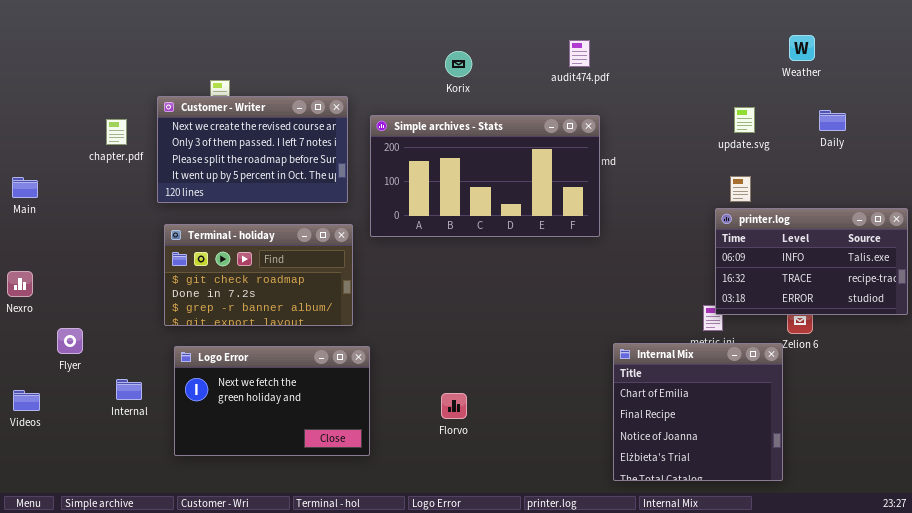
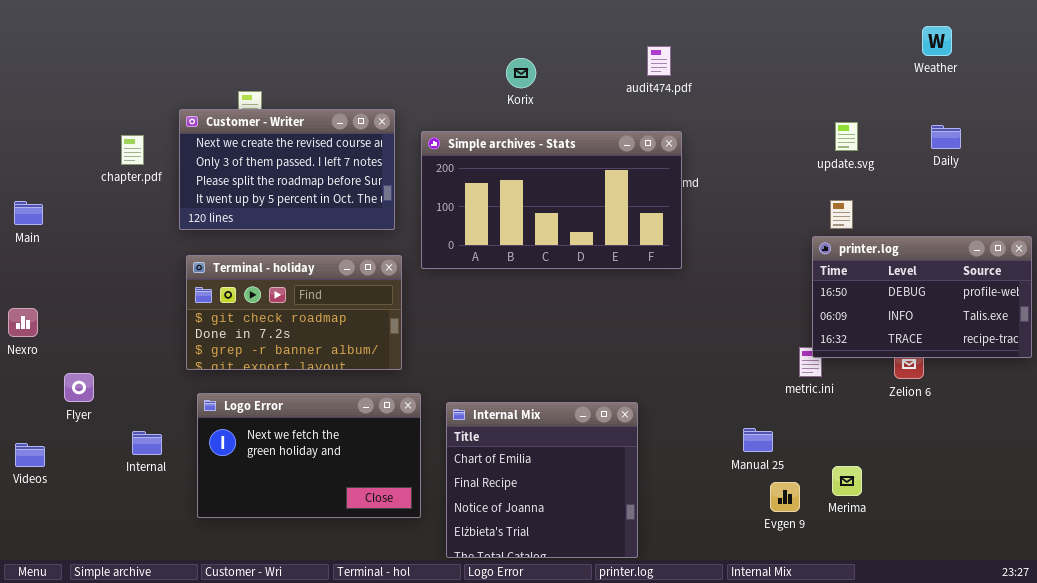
Weather: [789,35,815,61] -> [922,26,952,56], moved
printer.log: [715,208,908,315] -> [812,236,1032,358], scrolled up 1 row
Internal Mix: [613,343,783,481] -> [446,402,638,558], moved

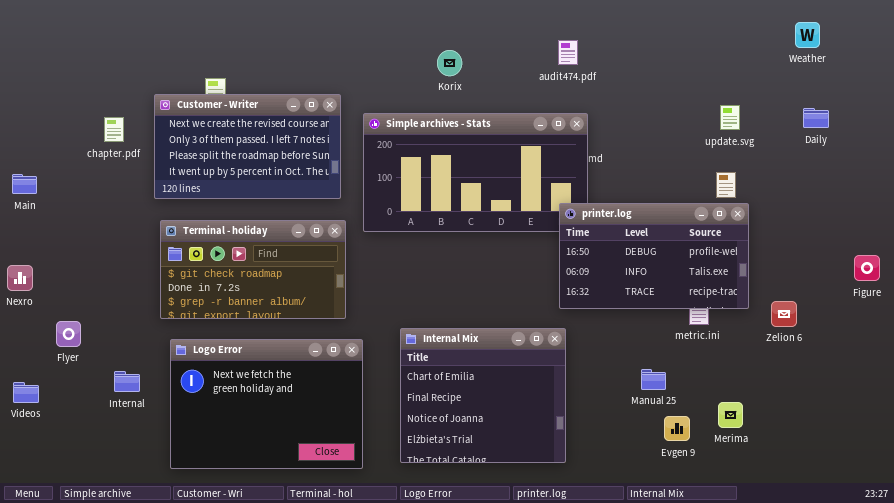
printer.log: [812,236,1032,358] -> [559,203,749,309], moved
Logo Error: [197,393,421,518] -> [170,339,363,469], resized
Internal Mix: [446,402,638,558] -> [400,328,566,463], moved

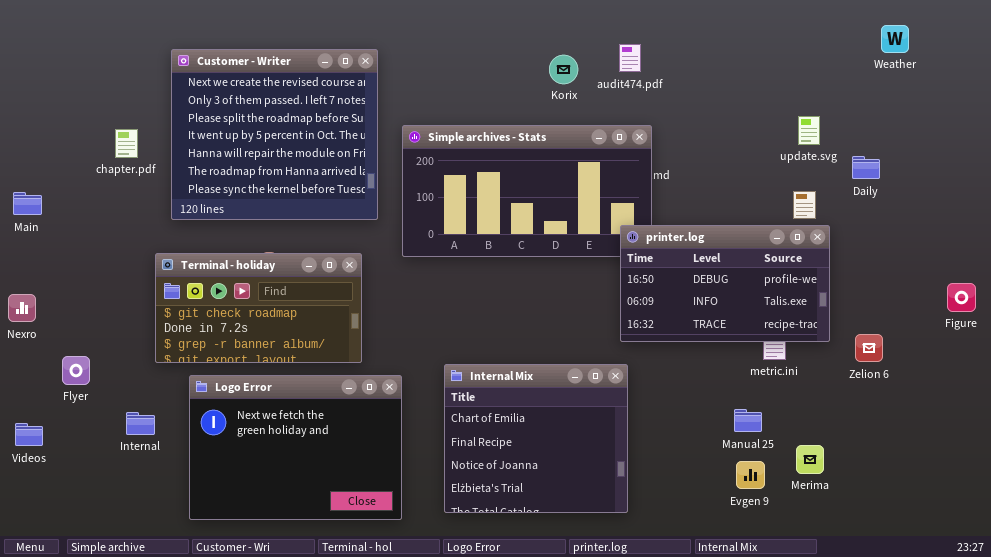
Korix: [437,50,462,76] -> [549,55,578,84], moved
Customer - Writer: [154,94,341,199] -> [171,49,378,220], resized
Daily: [803,108,829,128] -> [852,156,880,179], moved
Terminal - holiday: [160,220,346,319] -> [155,253,362,363], moved
Manual 25: [641,369,666,390] -> [734,409,762,432], moved

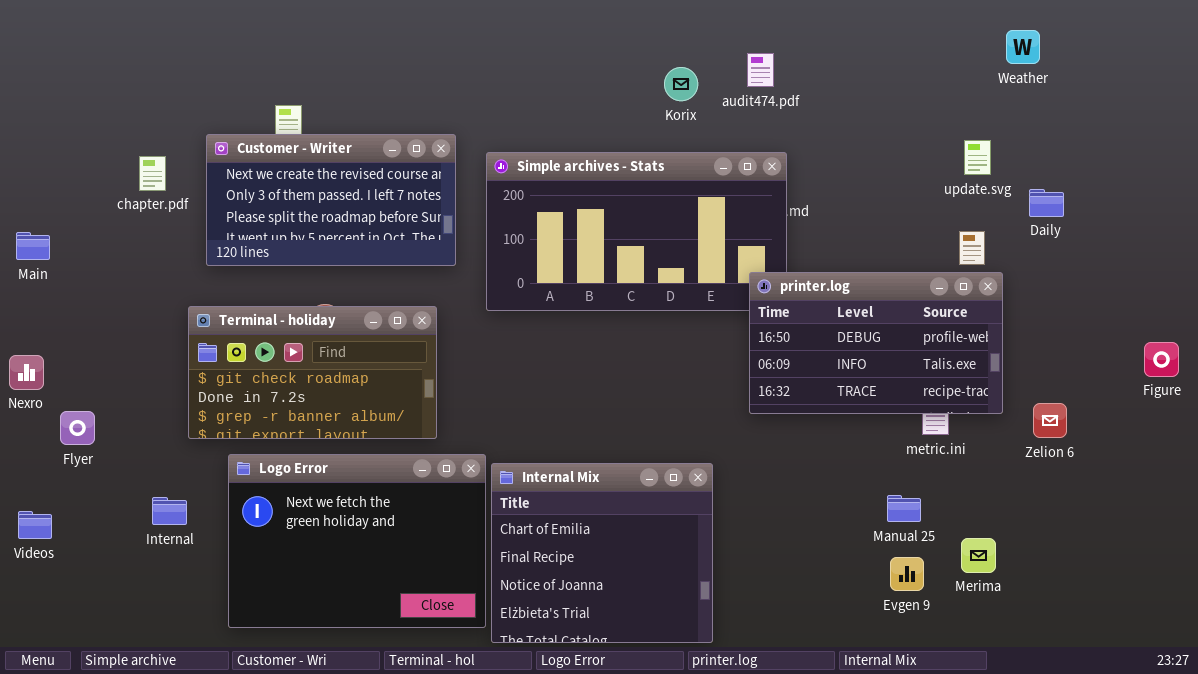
Weather: [881,25,909,53] -> [1006,30,1040,64], moved
Customer - Writer: [171,49,378,220] -> [206,134,456,266], resized
Flyer: [62,356,90,385] -> [60,411,95,445], moved
Internal Mix: [444,364,628,513] -> [491,463,713,643], moved

